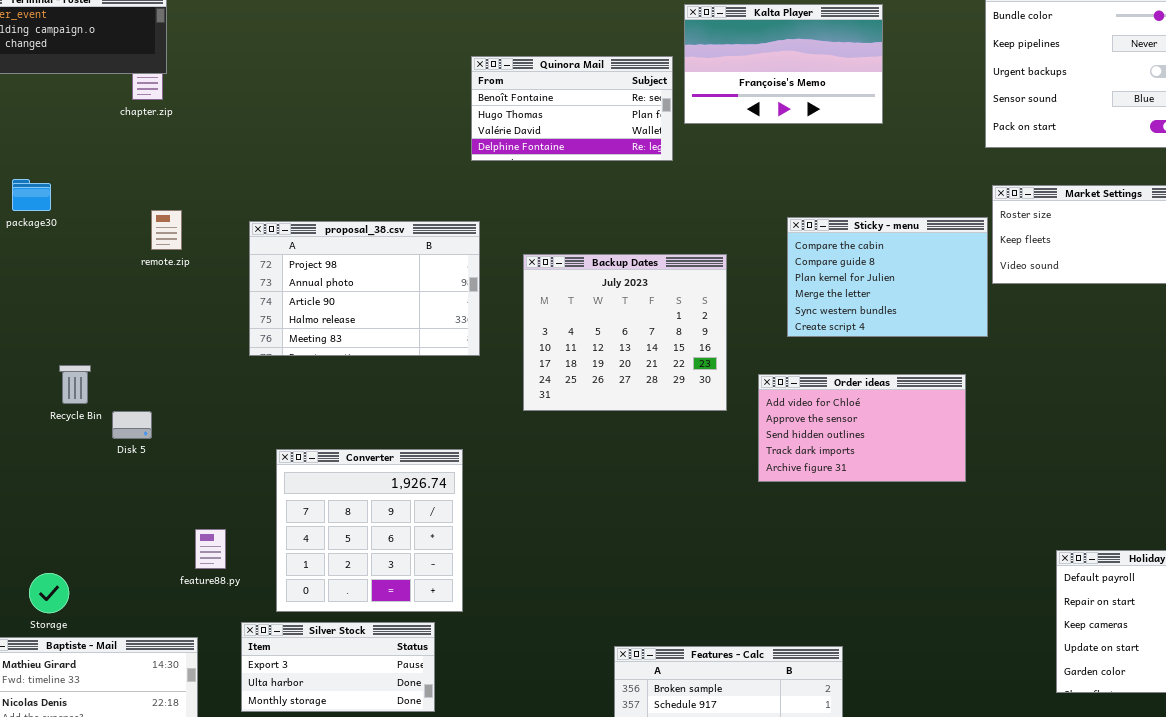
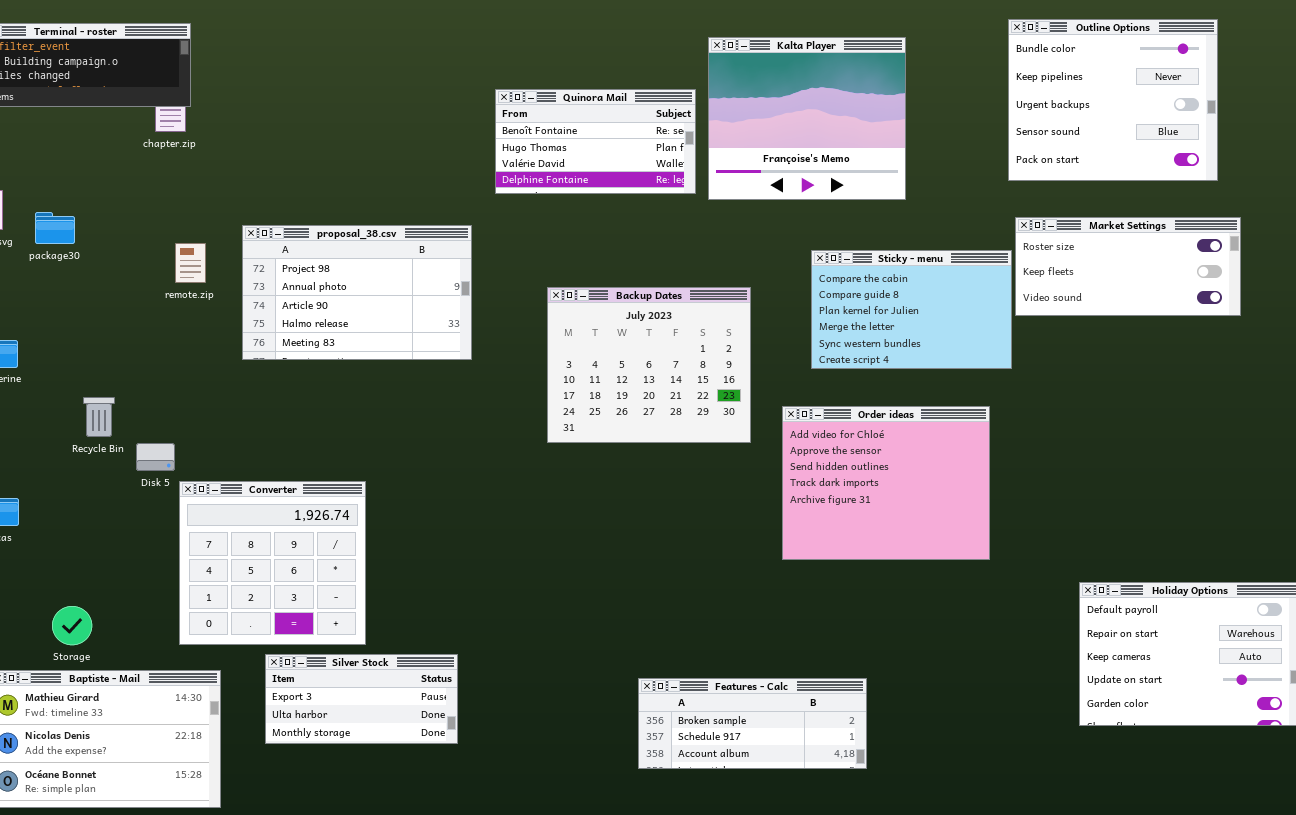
Kalta Player: [684,4,883,124] -> [708,37,906,200], resized
proposal_38.csv: [249,221,480,356] -> [242,225,472,360], moved
Order ideas: [758,374,966,482] -> [782,406,990,560], resized
Converter: [276,449,463,612] -> [179,481,366,645], moved

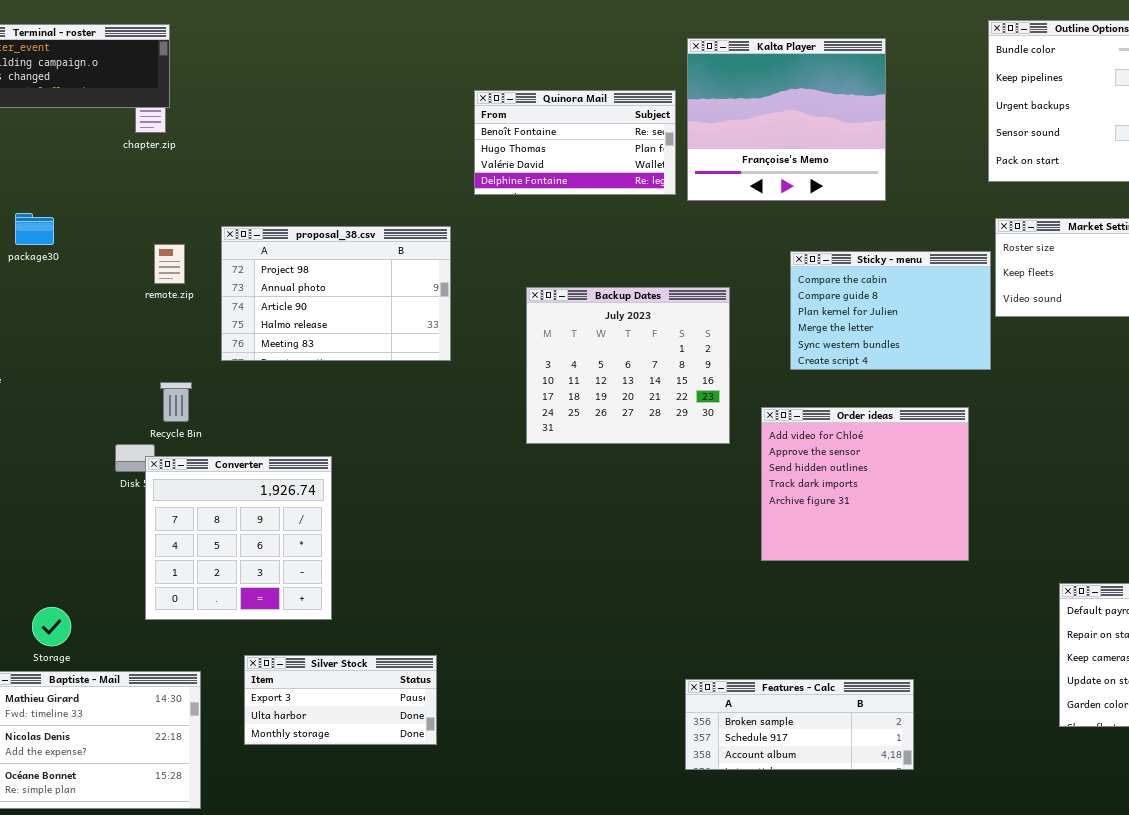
Recycle Bin: [83,397,115,437] -> [160,382,192,422], moved
Converter: [179,481,366,645] -> [145,456,332,620], moved
Features - Calc: [638,678,867,769] -> [685,679,914,770], moved

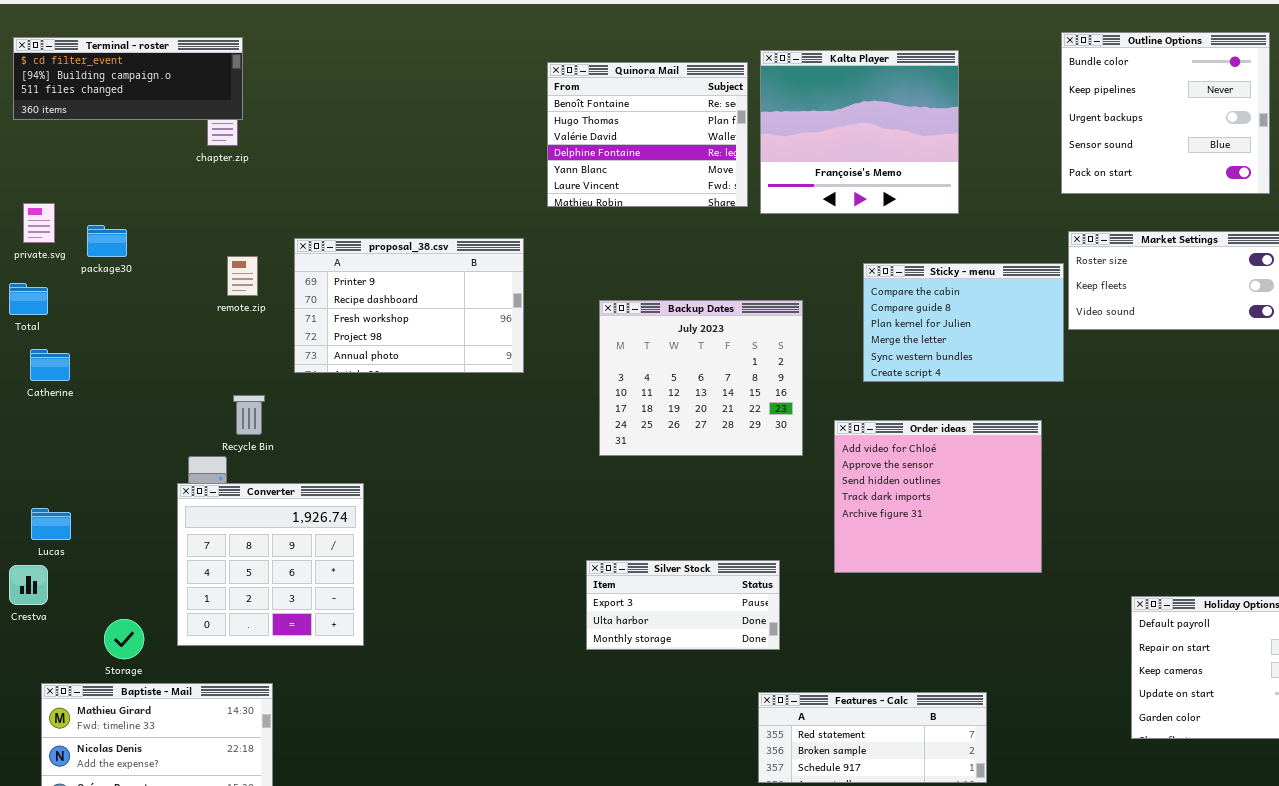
Quinora Mail: [474,90,676,195] -> [547,62,748,207], resized
proposal_38.csv: [221,226,451,361] -> [294,238,524,373], scrolled up 3 rows
Converter: [145,456,332,620] -> [177,483,364,646], moved
Silver Stock: [244,655,437,745] -> [586,560,780,650], moved
Features - Calc: [685,679,914,770] -> [758,692,987,783], scrolled up 1 row

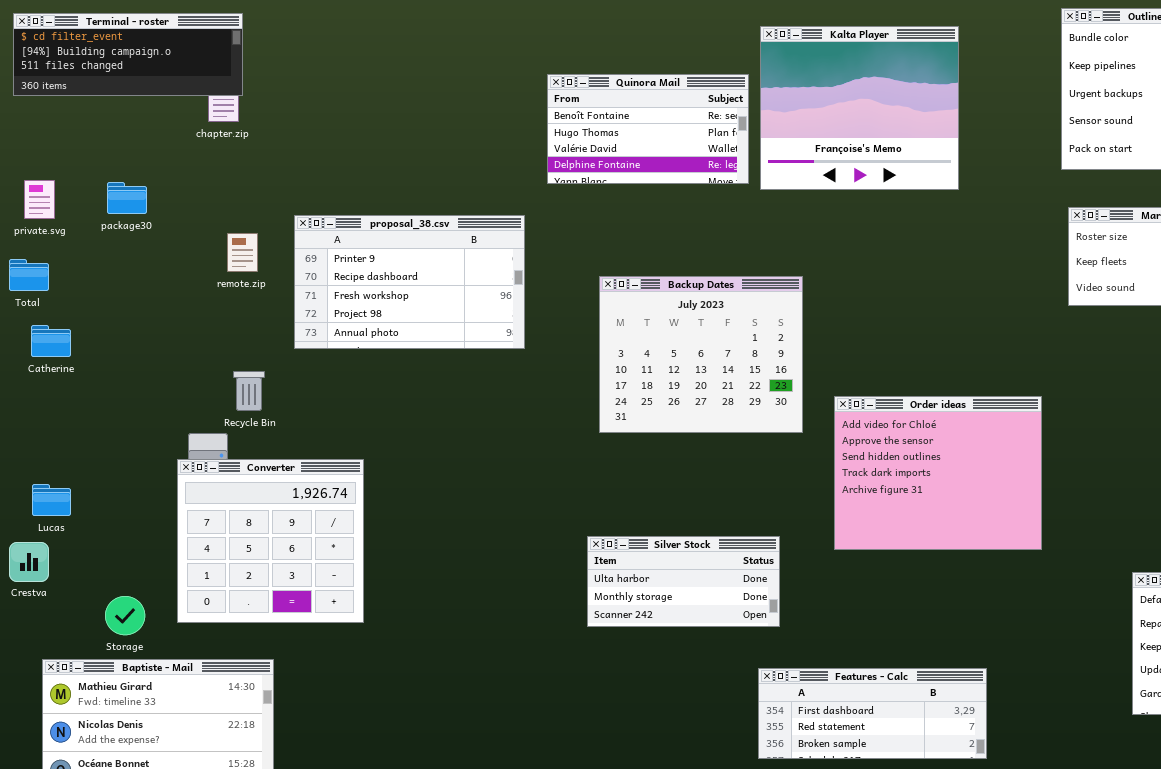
Quinora Mail: [547,62,748,207] -> [547,74,749,184], resized
package30: [87,225,127,257] -> [107,182,147,214], moved
Sticky - menu: [863,263,1064,382] -> none, closed
Silver Stock: [586,560,780,650] -> [587,536,780,627], scrolled down 1 row
Features - Calc: [758,692,987,783] -> [758,668,987,759], scrolled up 1 row

